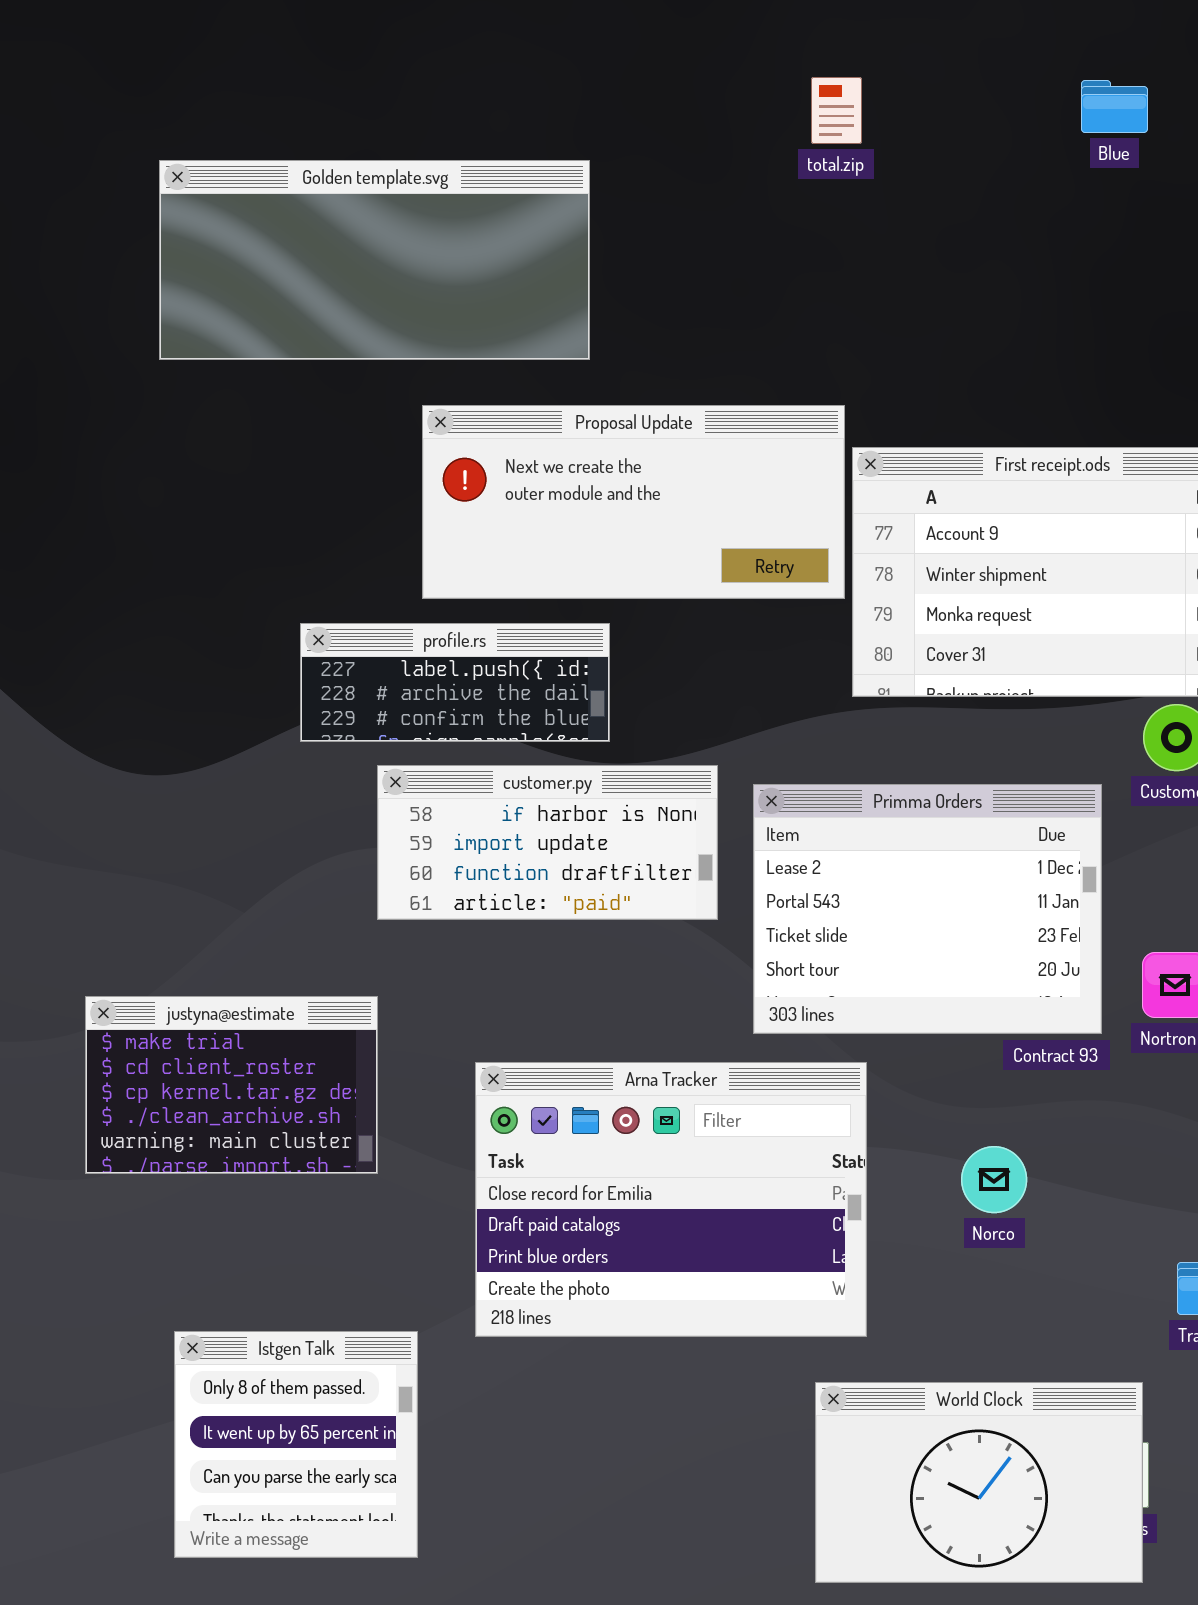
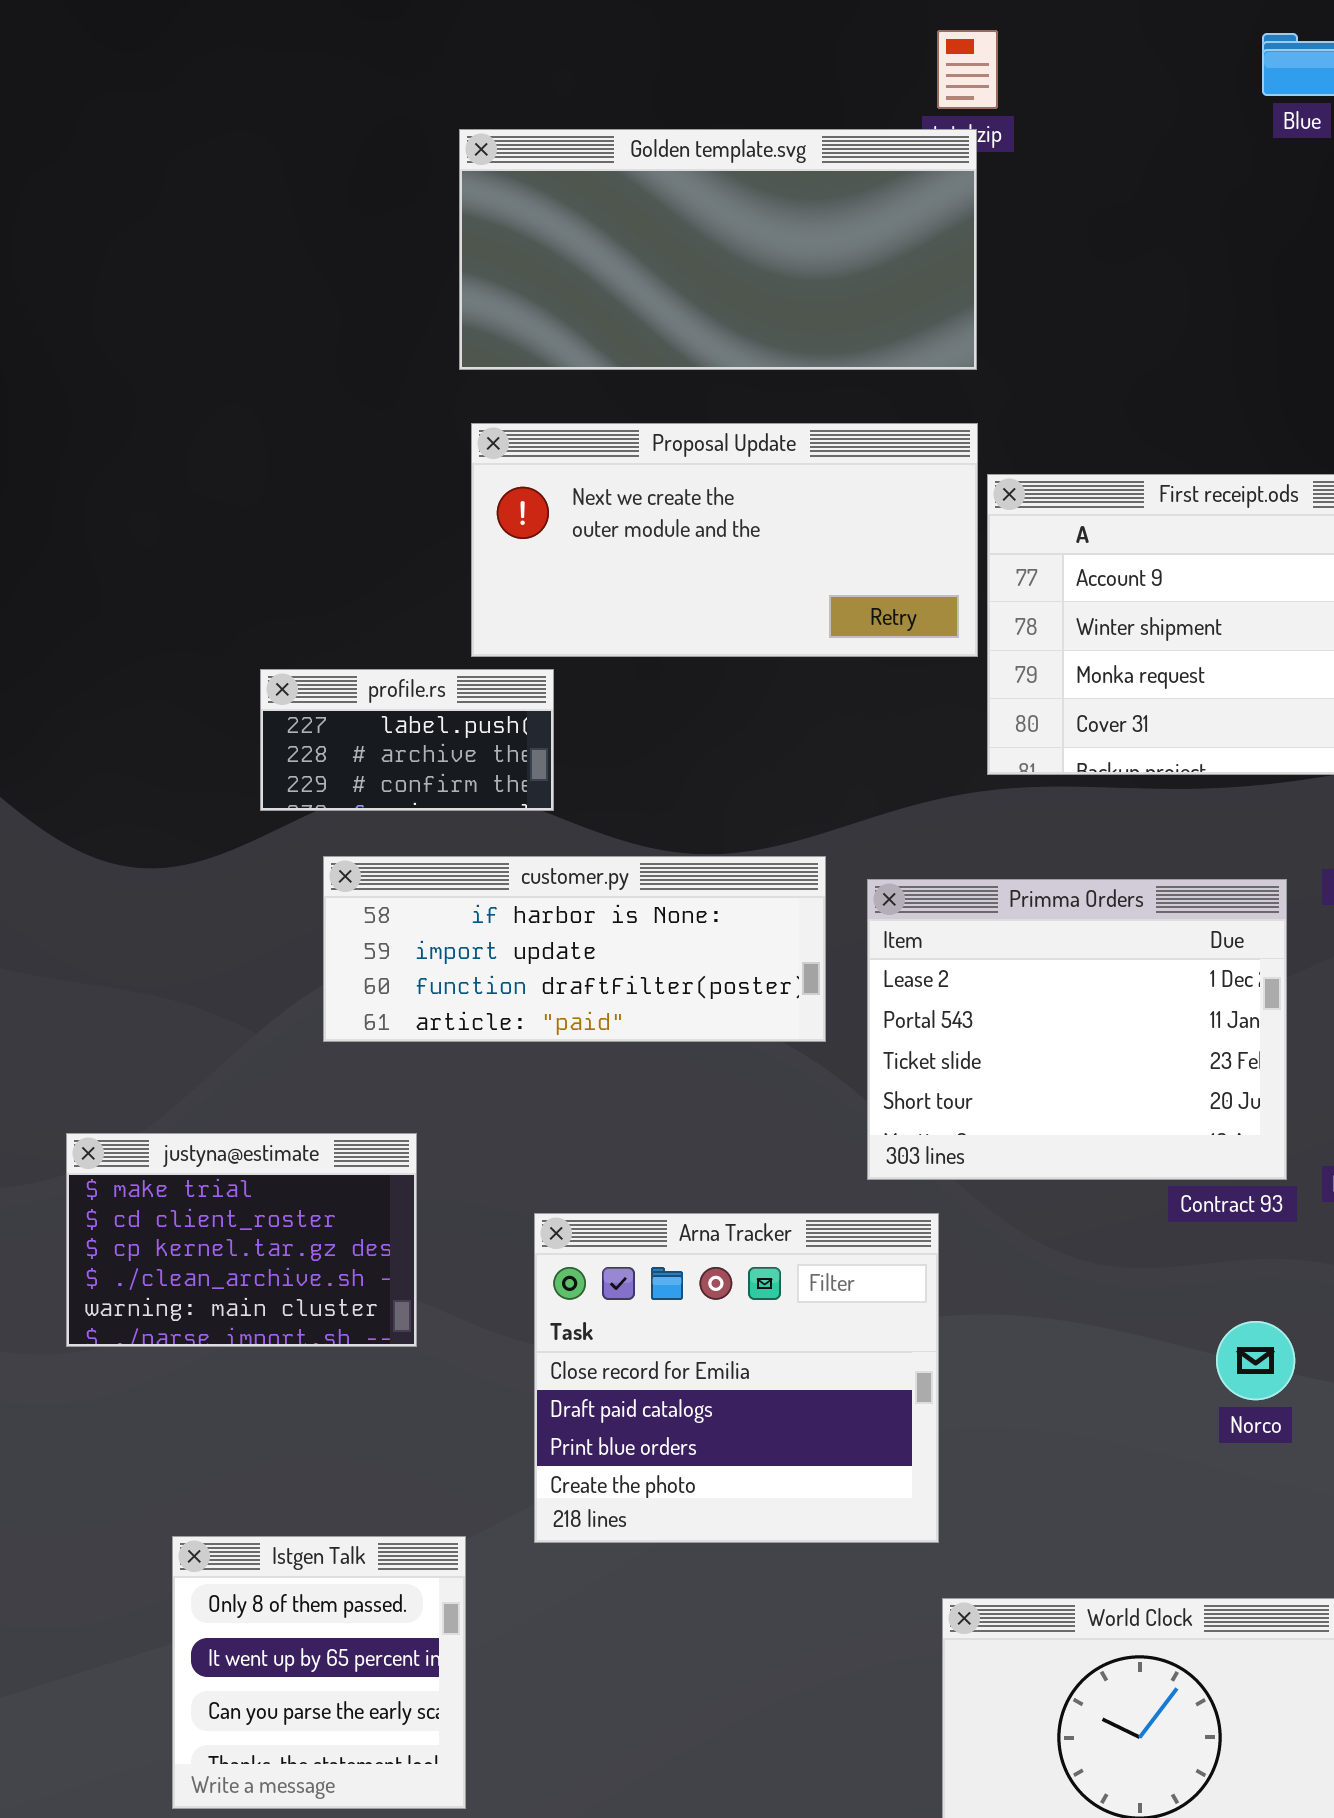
Golden template.svg: [159,160,590,360] -> [459,129,977,370], moved
profile.rs: [300,623,610,742] -> [260,669,554,811], moved, resized
customer.py: [377,765,718,920] -> [323,856,826,1042], resized
Arna Tracker: [475,1062,867,1337] -> [534,1213,939,1543], resized
Norco: [961,1146,1027,1213] -> [1216,1321,1295,1400], moved

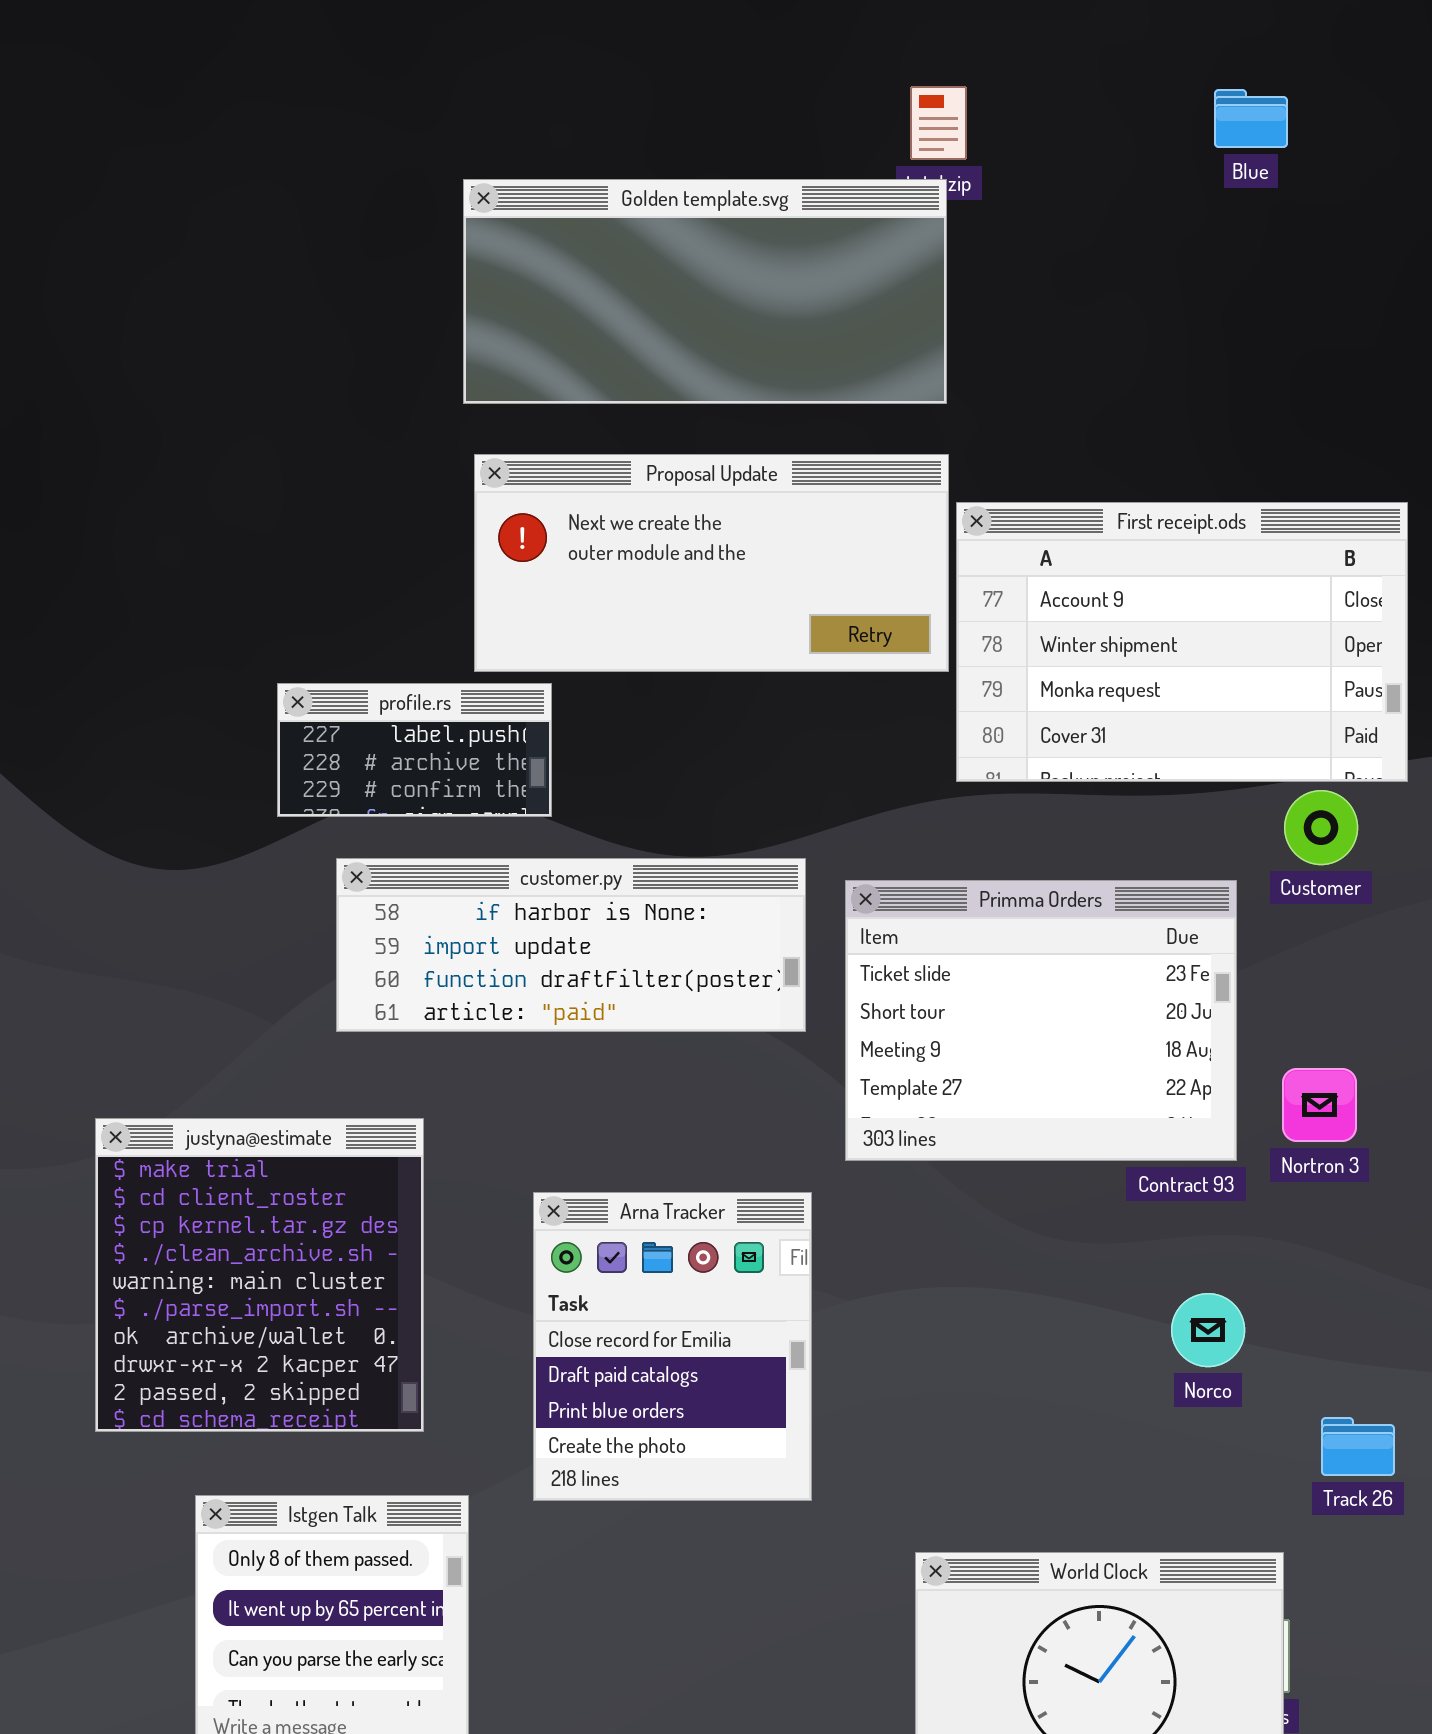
Primma Orders: [867,879,1287,1180] -> [845,880,1237,1161], scrolled down 2 rows
justyna@estimate: [66,1133,417,1347] -> [95,1118,424,1432], resized
Arna Tracker: [534,1213,939,1543] -> [533,1192,812,1501], resized

